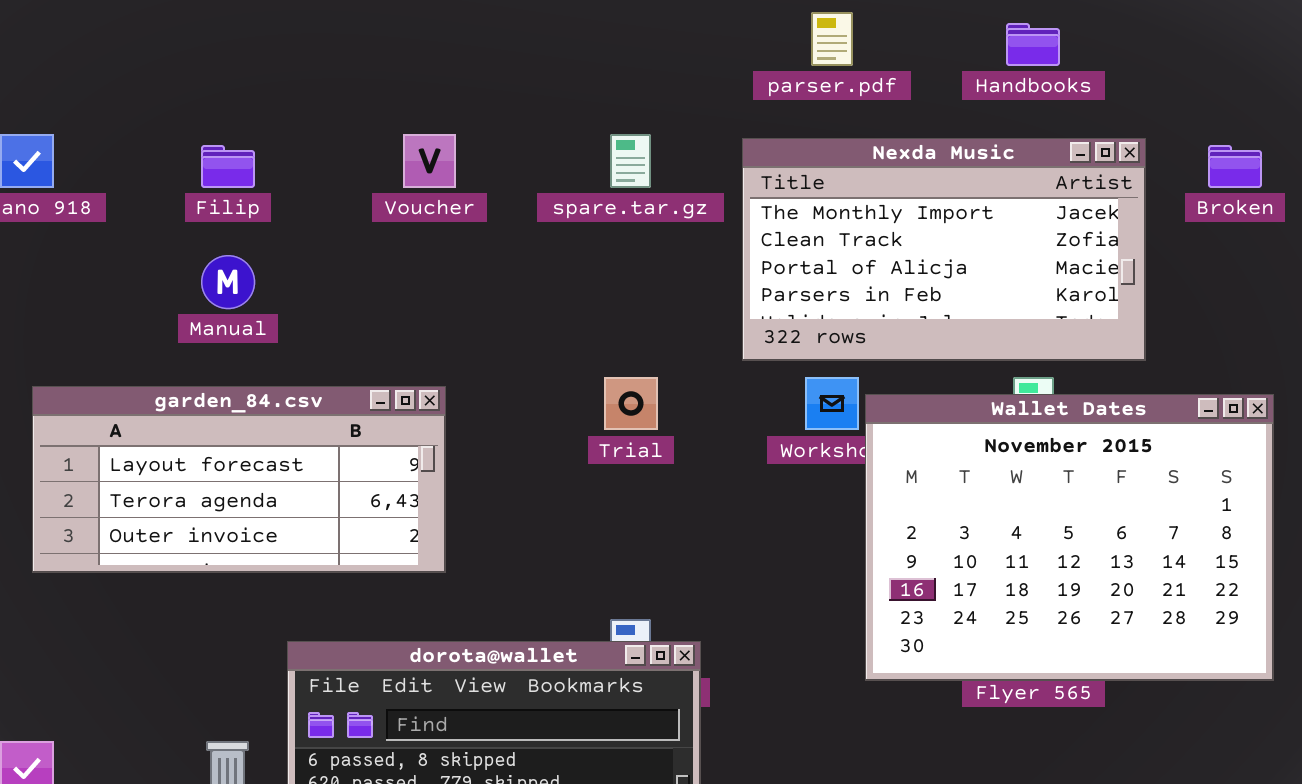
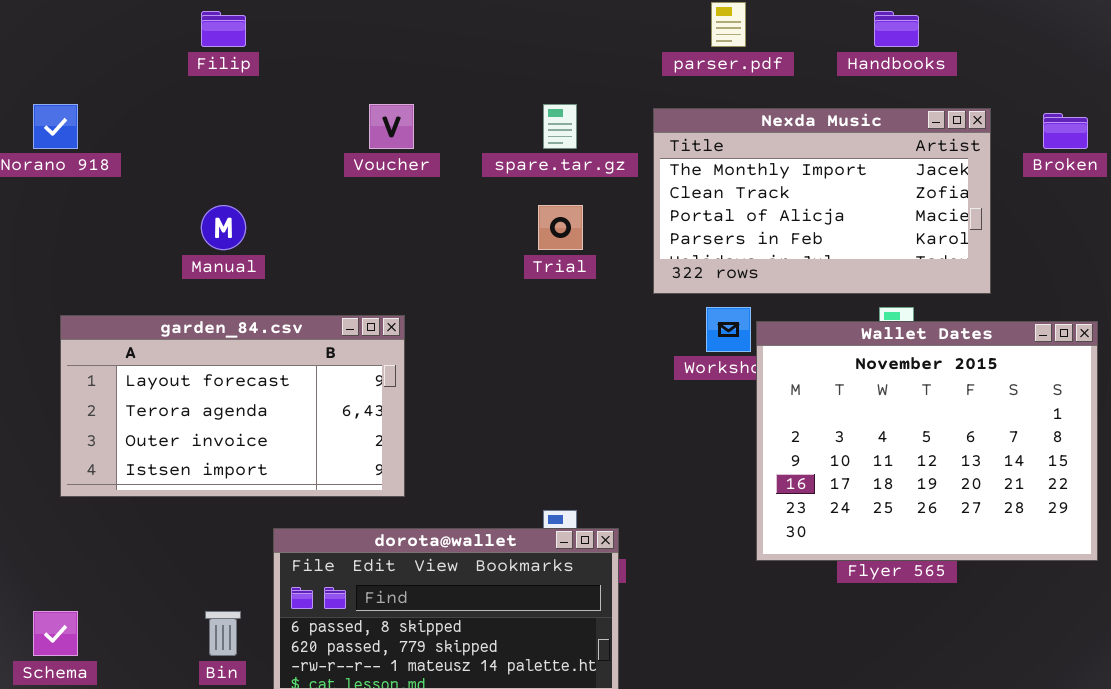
Filip: [201,145,255,188] -> [201,11,246,47], moved
Trial: [604,377,658,430] -> [538,205,583,250], moved
garden_84.csv: [32,386,446,573] -> [60,315,405,497], resized

